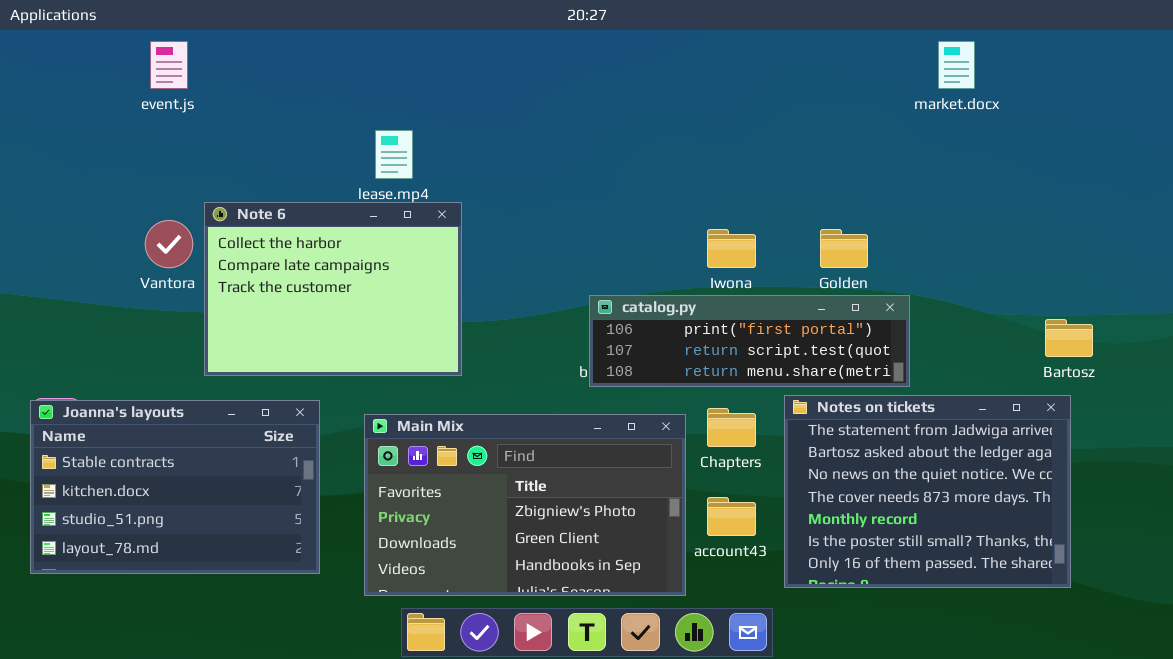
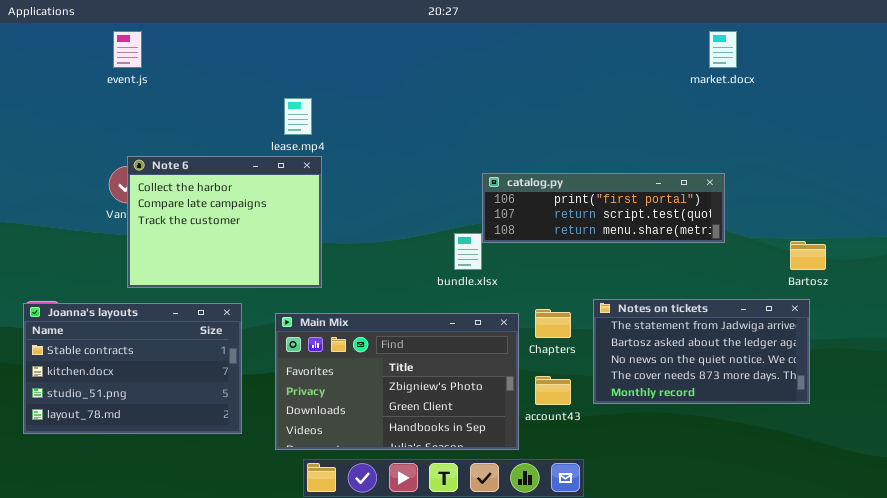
Note 6: [204,202,462,376] -> [127,156,322,288], moved
catalog.py: [589,295,910,387] -> [482,173,725,243], moved
Notes on tickets: [784,395,1071,588] -> [593,299,810,404], resized

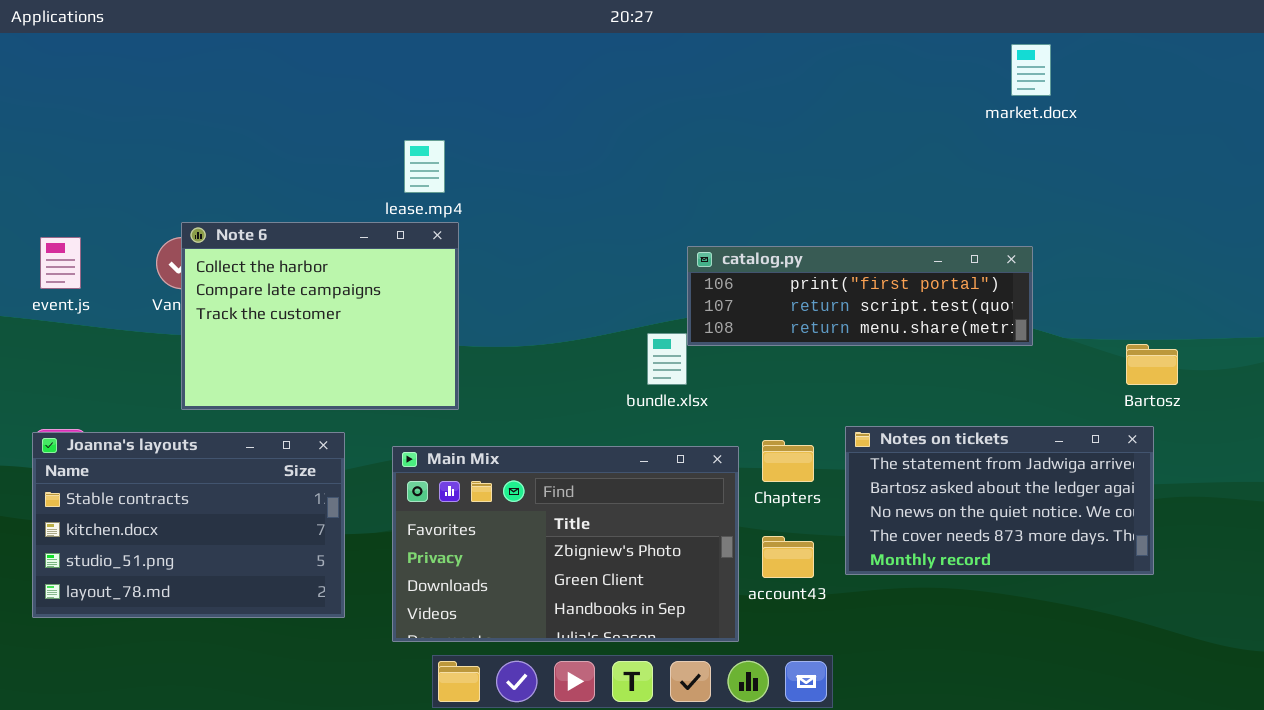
event.js: [113,31,142,68] -> [40,237,81,289], moved

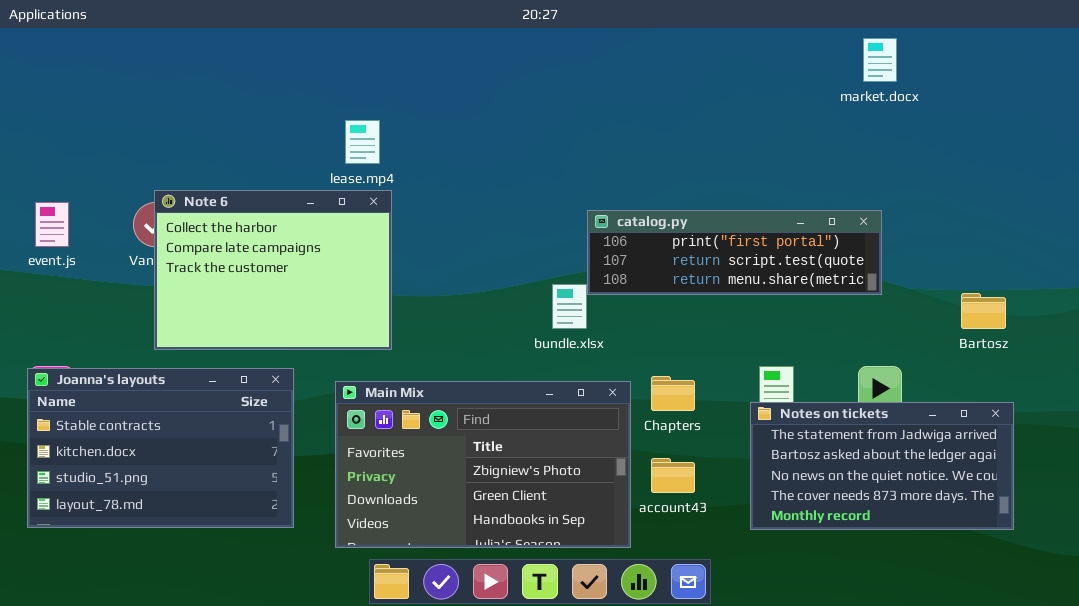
Notes on tickets: [845,426,1154,575] -> [750,402,1014,530], moved

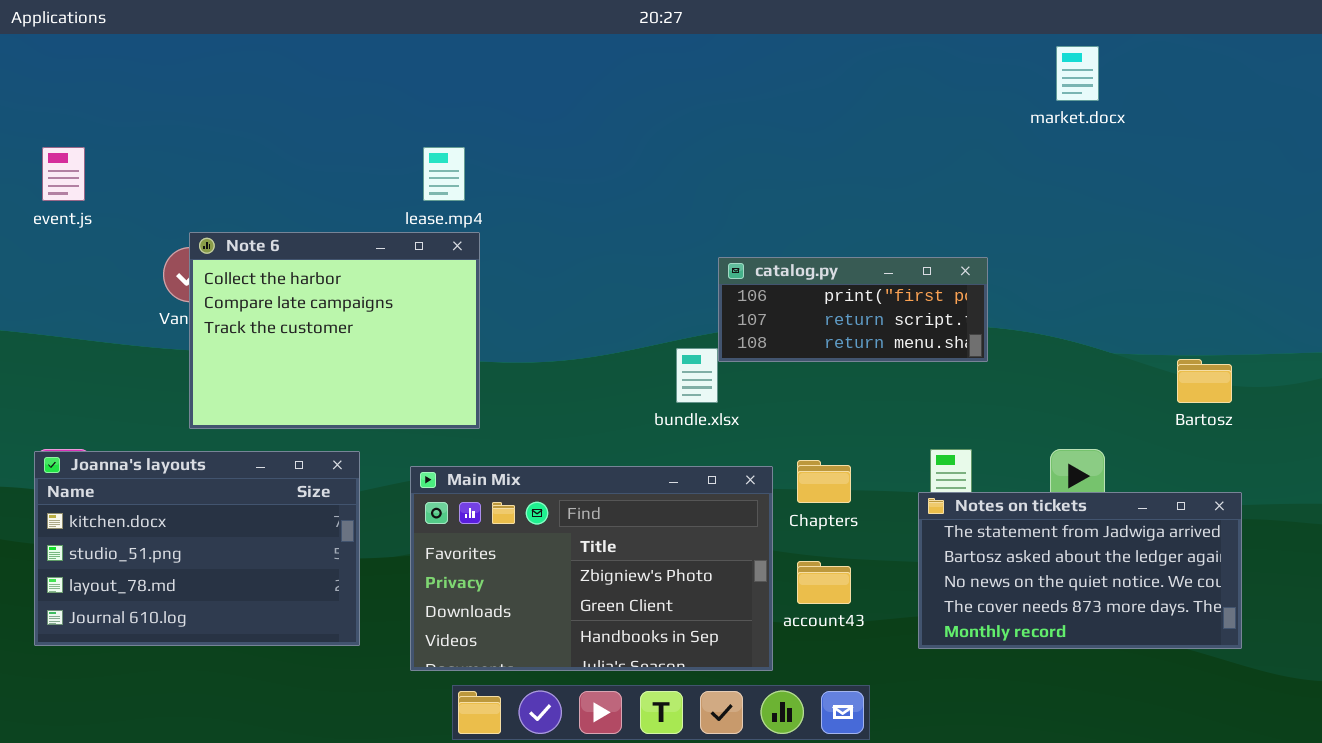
event.js: [35,202,69,247] -> [42,147,85,201], moved
catalog.py: [587,210,882,295] -> [718,257,988,362], resized
Joanna's layouts: [27,368,294,528] -> [34,451,360,646], scrolled down 1 row

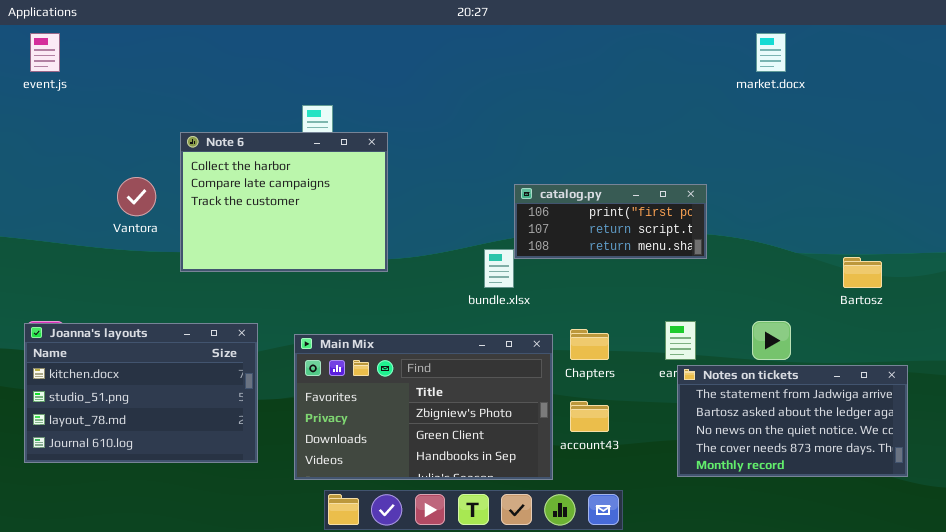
event.js: [42,147,85,201] -> [30,33,60,72], moved
Note 6: [189,232,480,429] -> [180,132,388,272], moved
Notes on tickets: [918,492,1242,649] -> [677,365,908,477], moved

